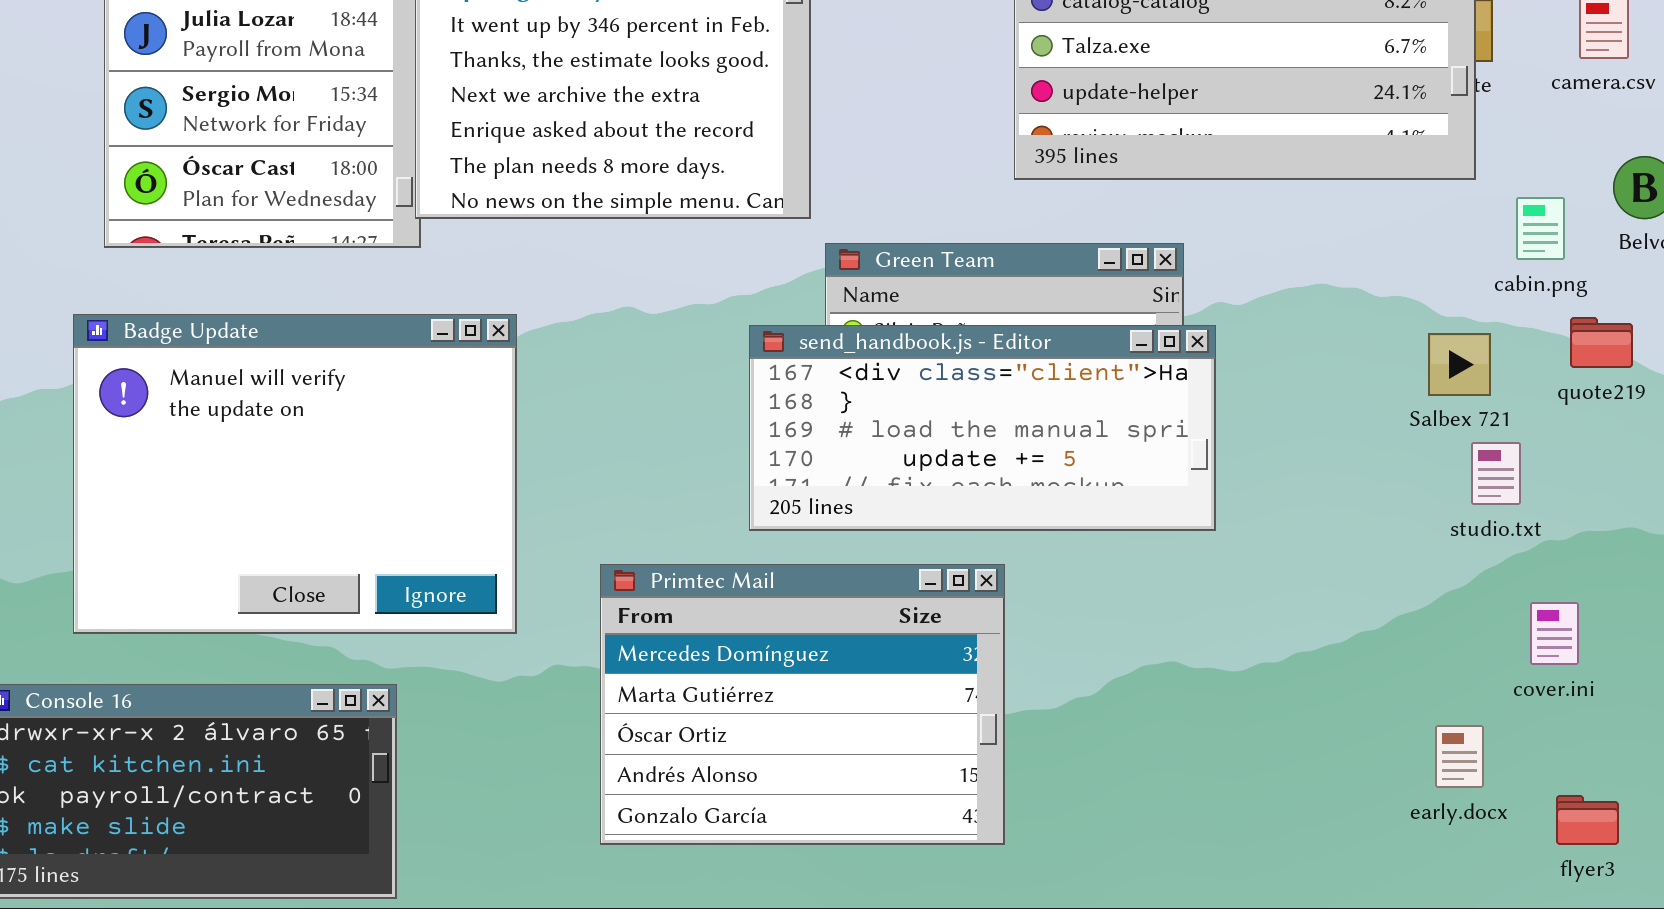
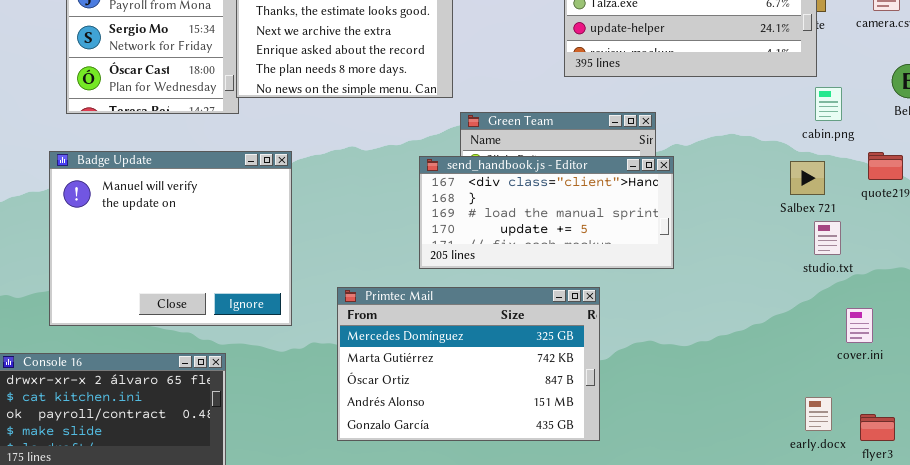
cabin.png: [1516,197,1565,260] -> [815,87,842,121], moved
Primtec Mail: [600,564,1005,845] -> [337,287,600,441], resized
early.docx: [1435,725,1484,788] -> [805,397,832,431], moved

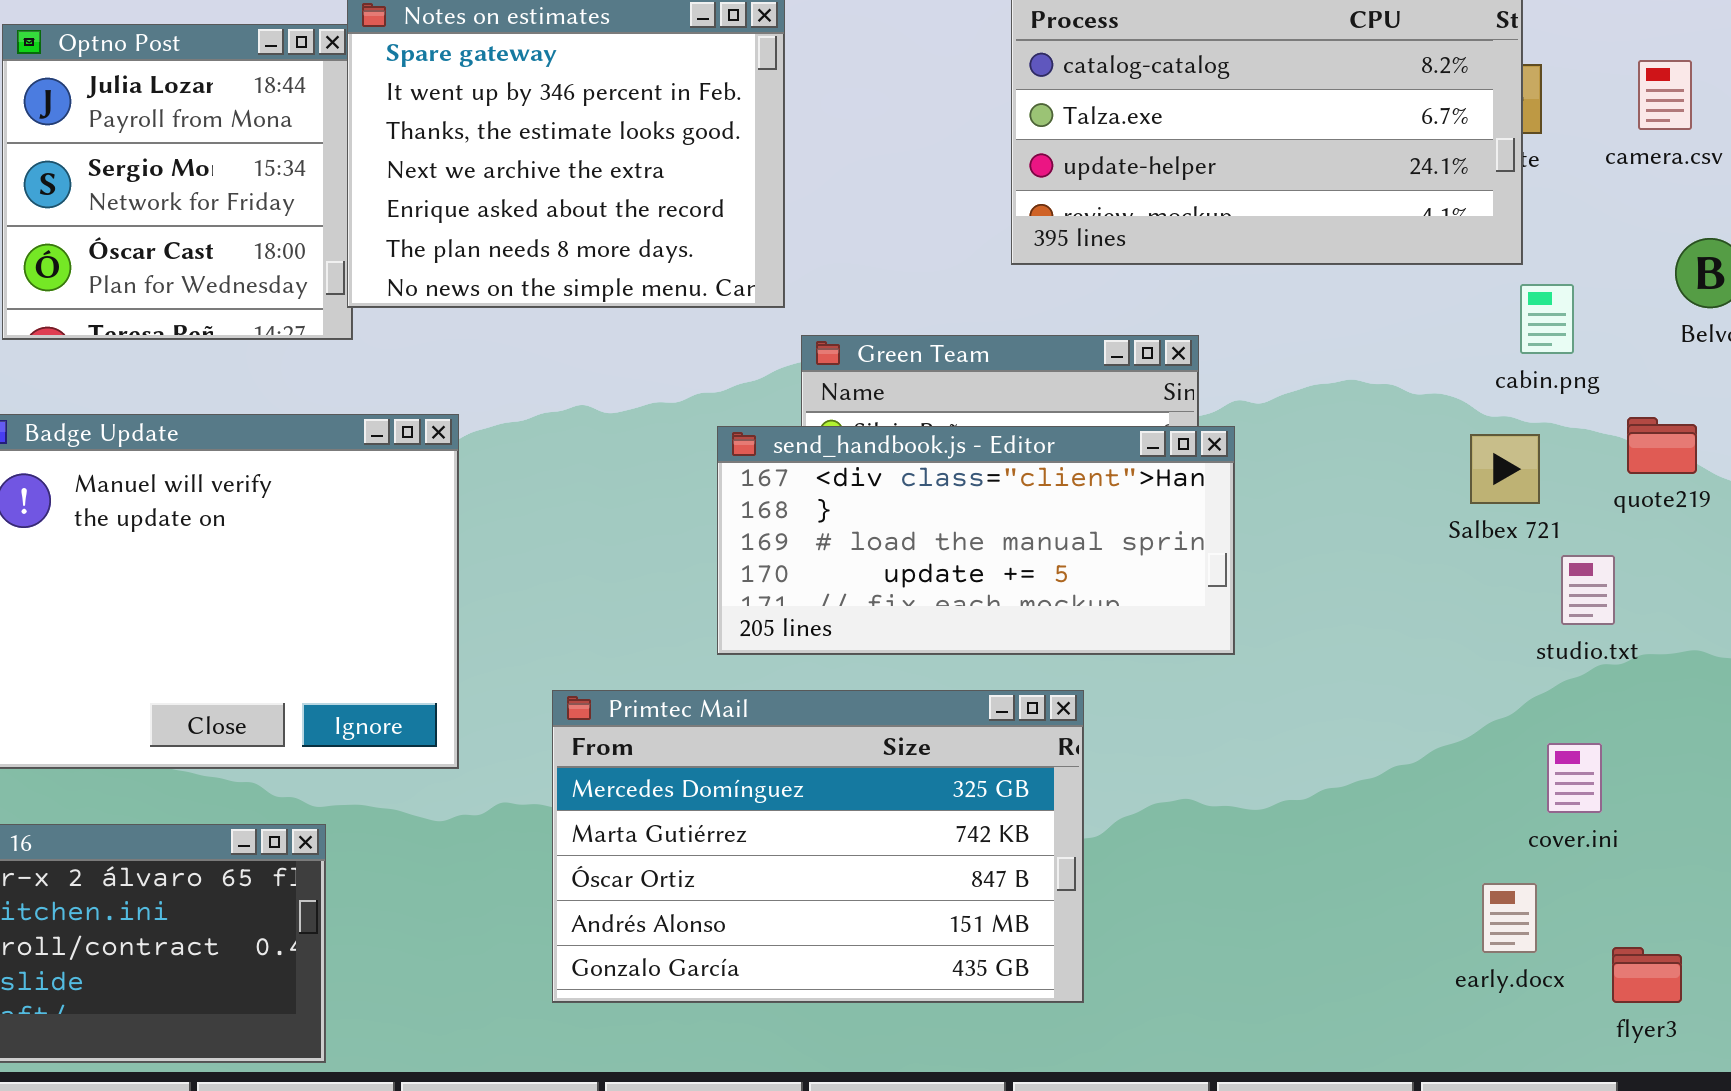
studio.txt: [814,221,841,255] -> [1561,555,1615,625], moved
cover.ini: [846,308,873,343] -> [1547,743,1602,813], moved
early.docx: [805,397,832,431] -> [1482,883,1537,953], moved

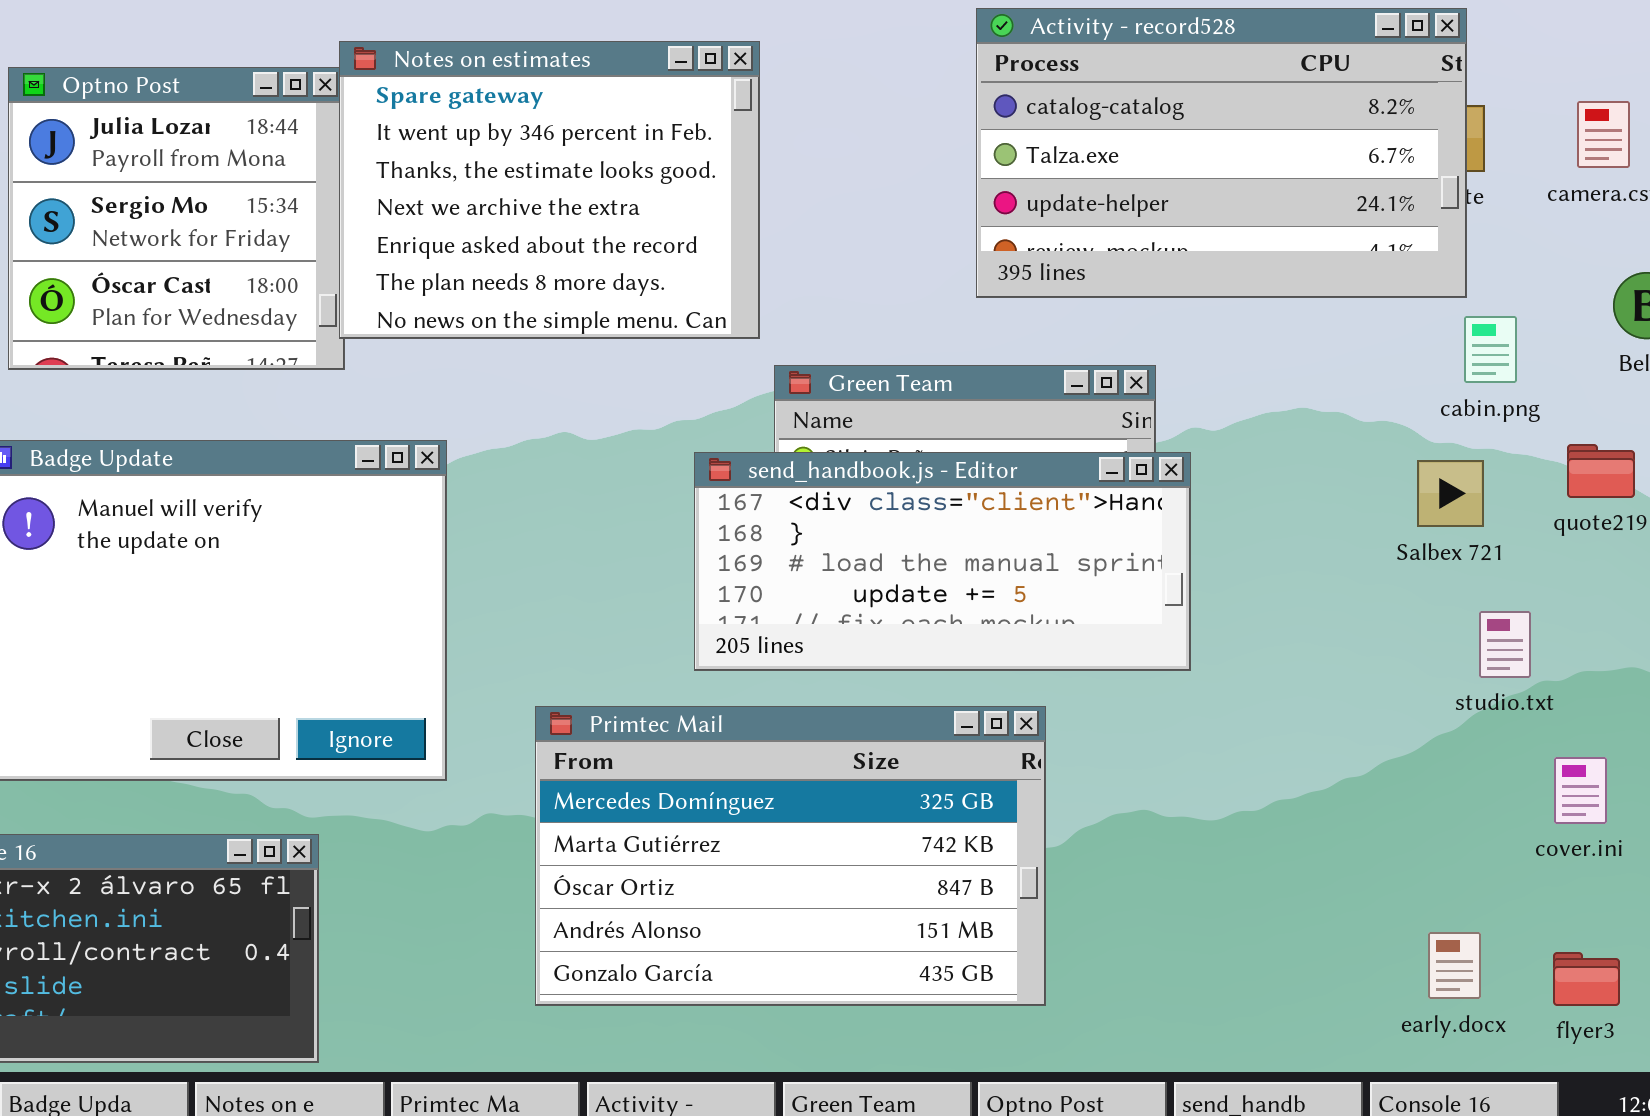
studio.txt: [1561,555,1615,625] -> [1479,611,1531,678], moved
cover.ini: [1547,743,1602,813] -> [1554,757,1607,824], moved
early.docx: [1482,883,1537,953] -> [1428,932,1481,999], moved

